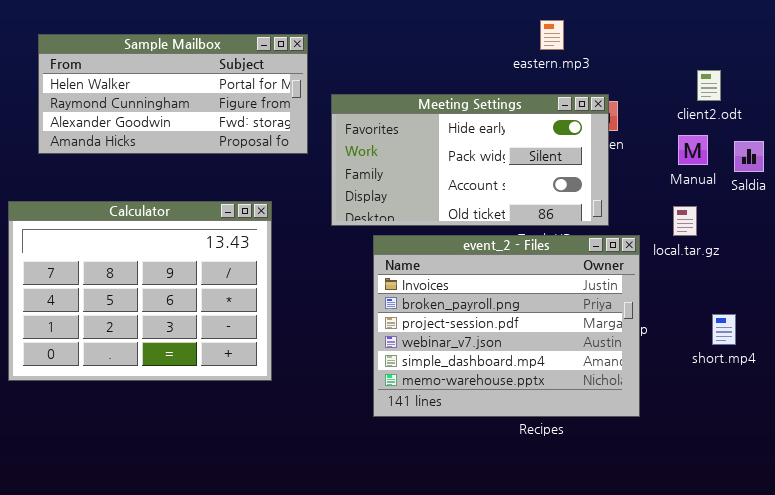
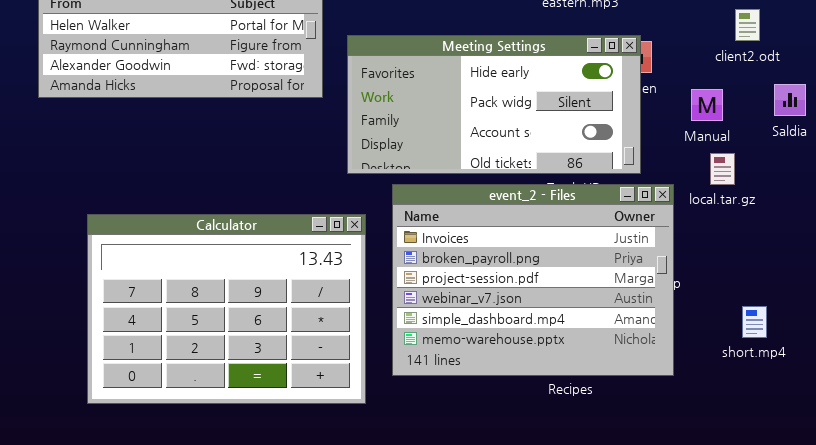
Manual: [678,135,708,165] -> [691,89,723,121], moved
Calculator: [8,201,272,381] -> [87,214,366,404], moved
short.mp4: [712,314,736,345] -> [742,306,767,338], moved

